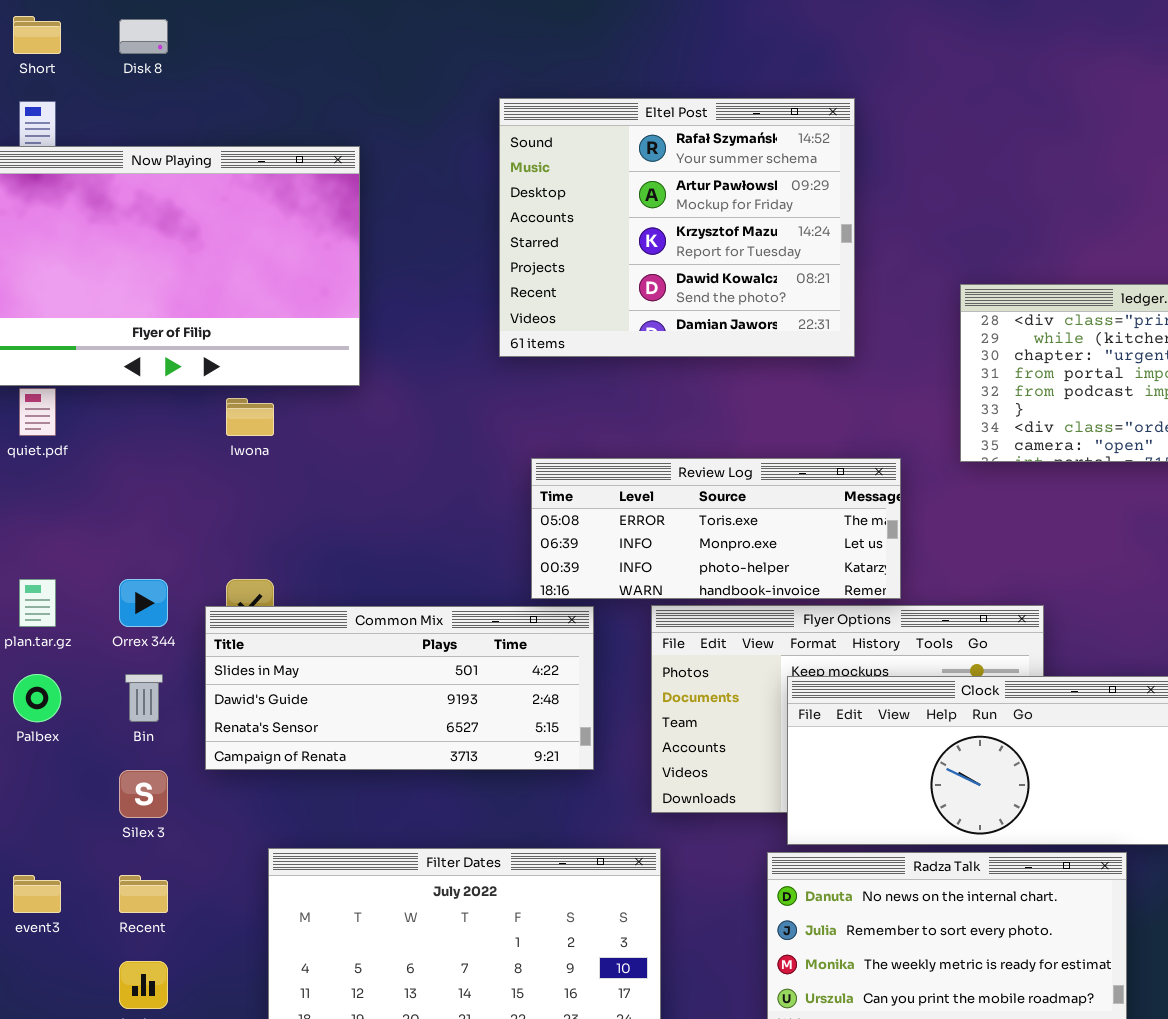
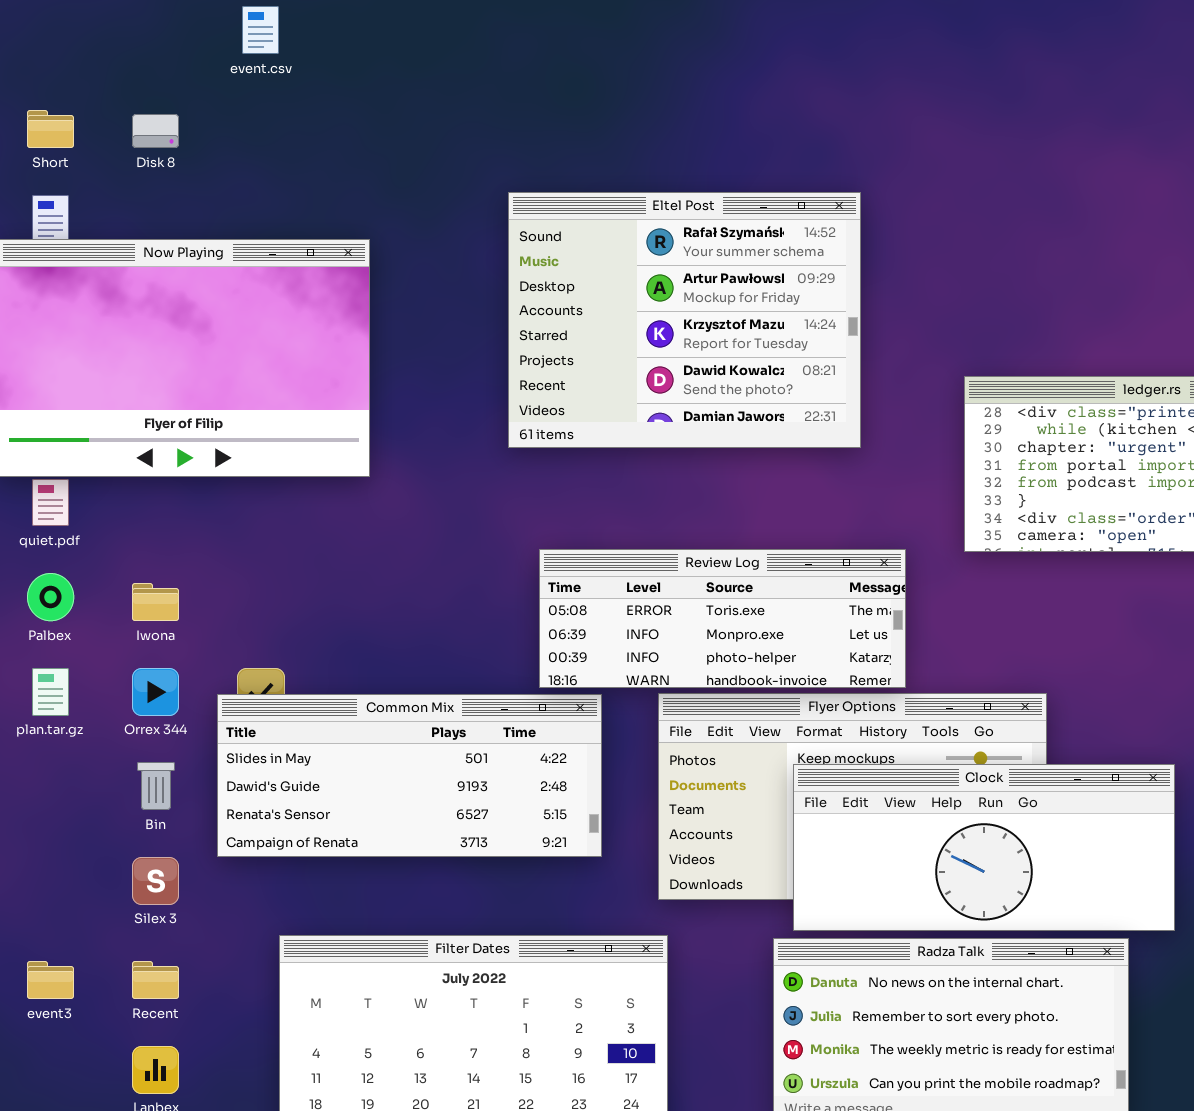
Iwona: [226,398,274,436] -> [132,583,179,621], moved
Palbex: [13,674,61,722] -> [27,573,74,621], moved

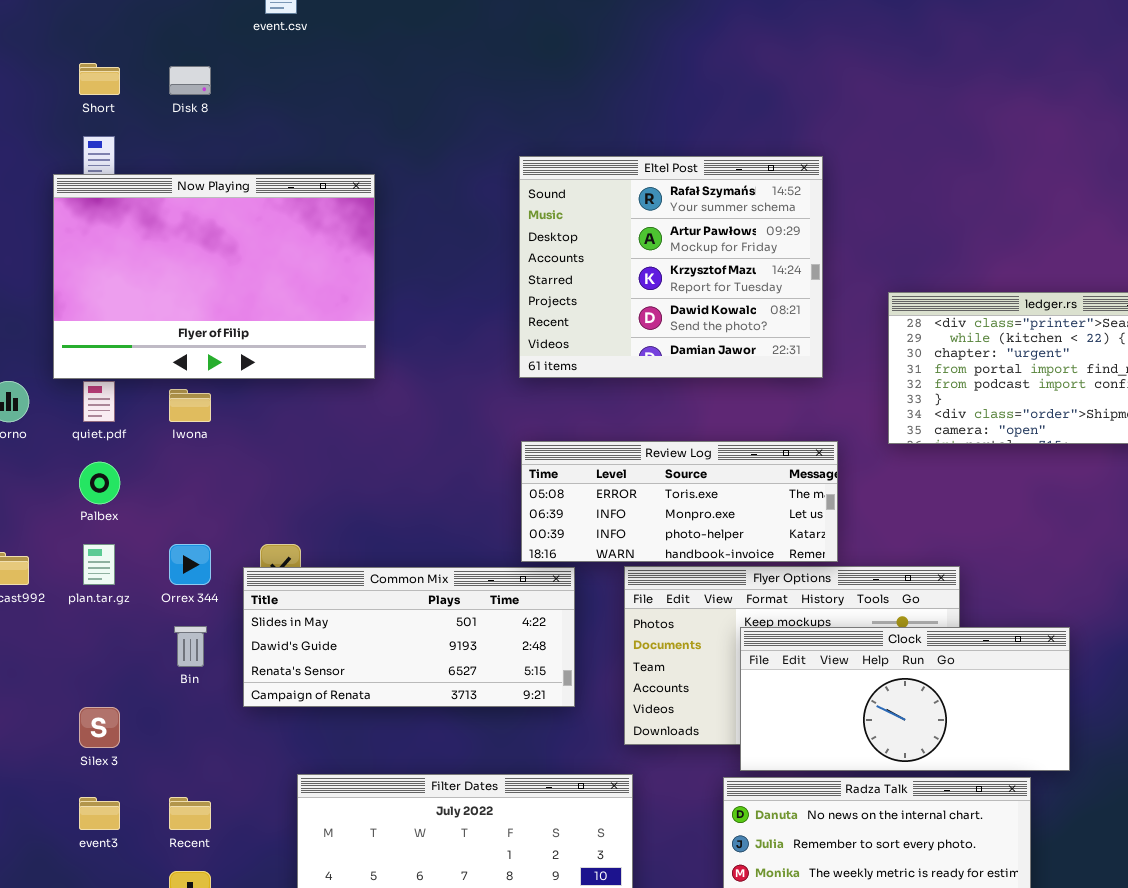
Eltel Post: [508,192,861,448] -> [519,156,823,378], moved
Iwona: [132,583,179,621] -> [169,389,211,422], moved
Silex 3: [132,857,179,905] -> [79,707,120,748], moved

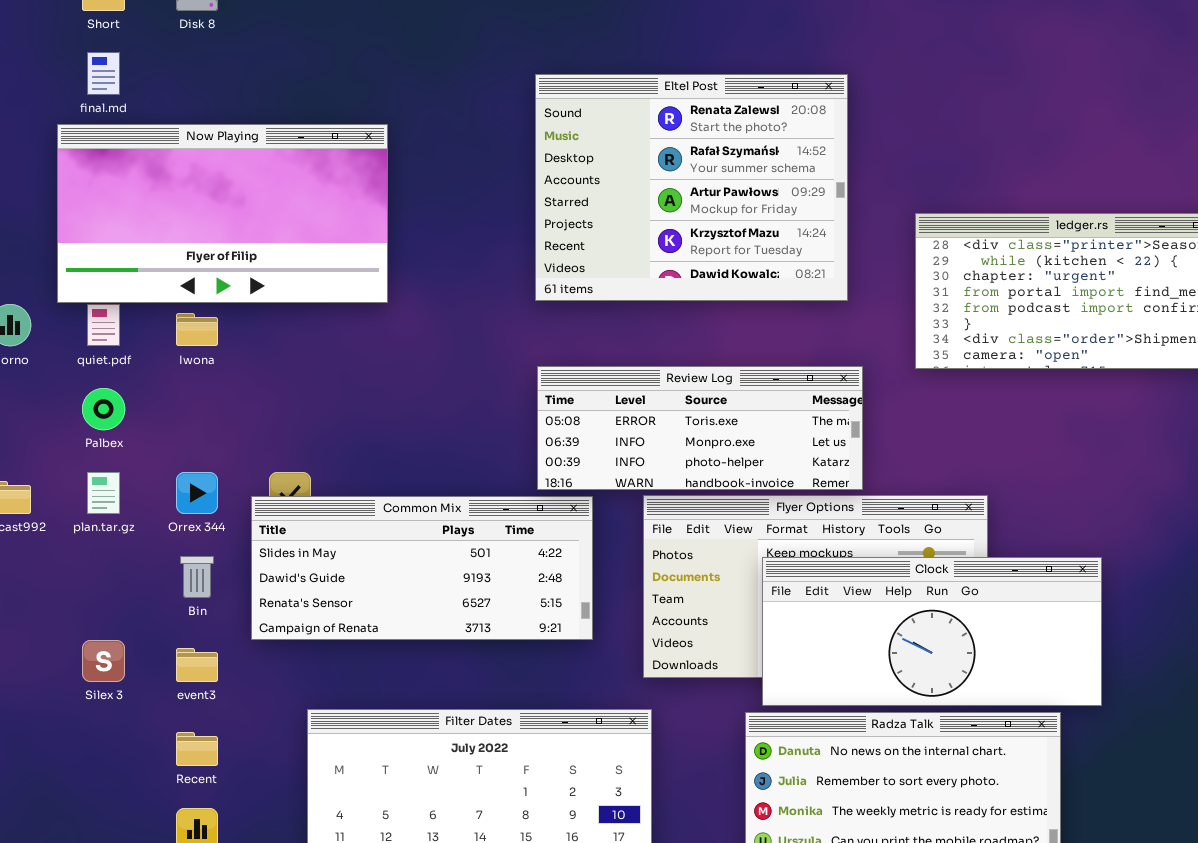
Eltel Post: [519,156,823,378] -> [535,74,848,301], scrolled up 1 row
Now Playing: [53,174,375,379] -> [57,124,388,303], resized
event3: [79,797,120,830] -> [176,648,218,682], moved

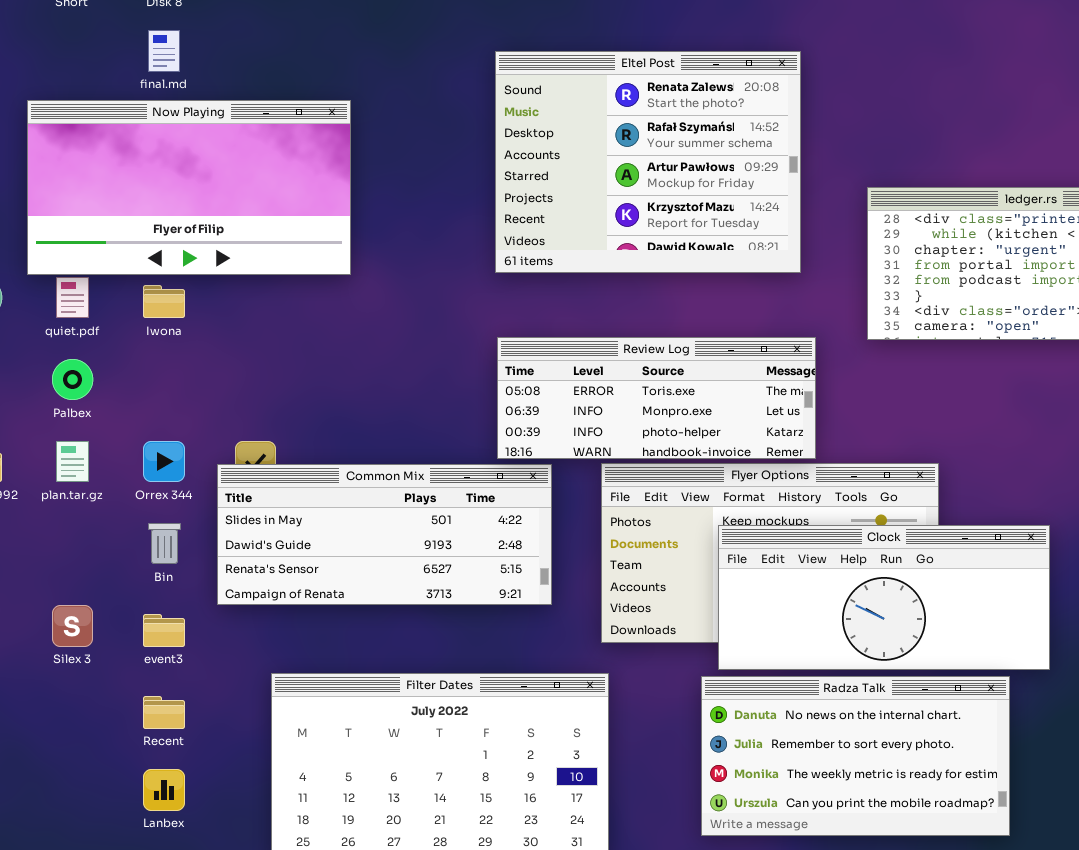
final.md: [87,52,120,95] -> [148,30,180,72], moved

